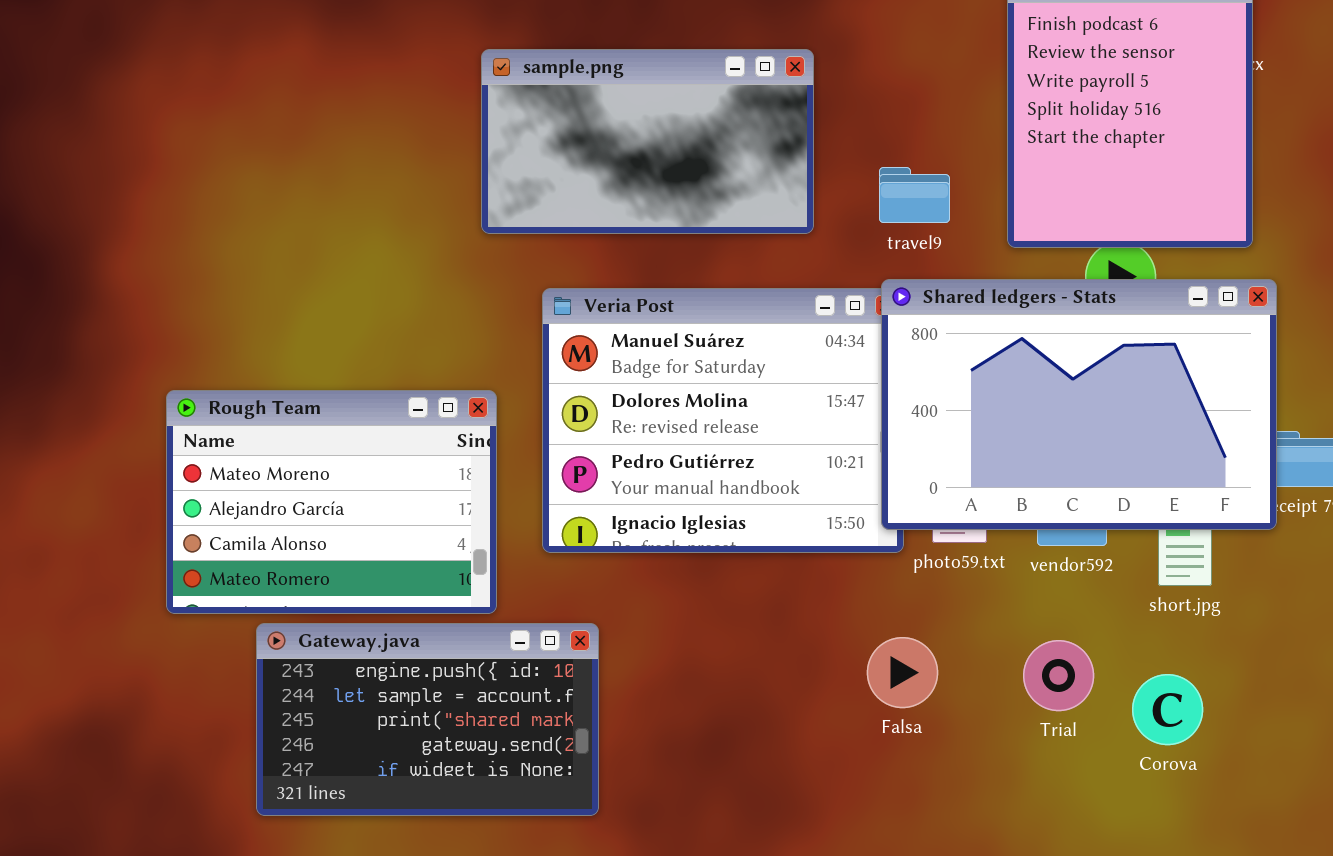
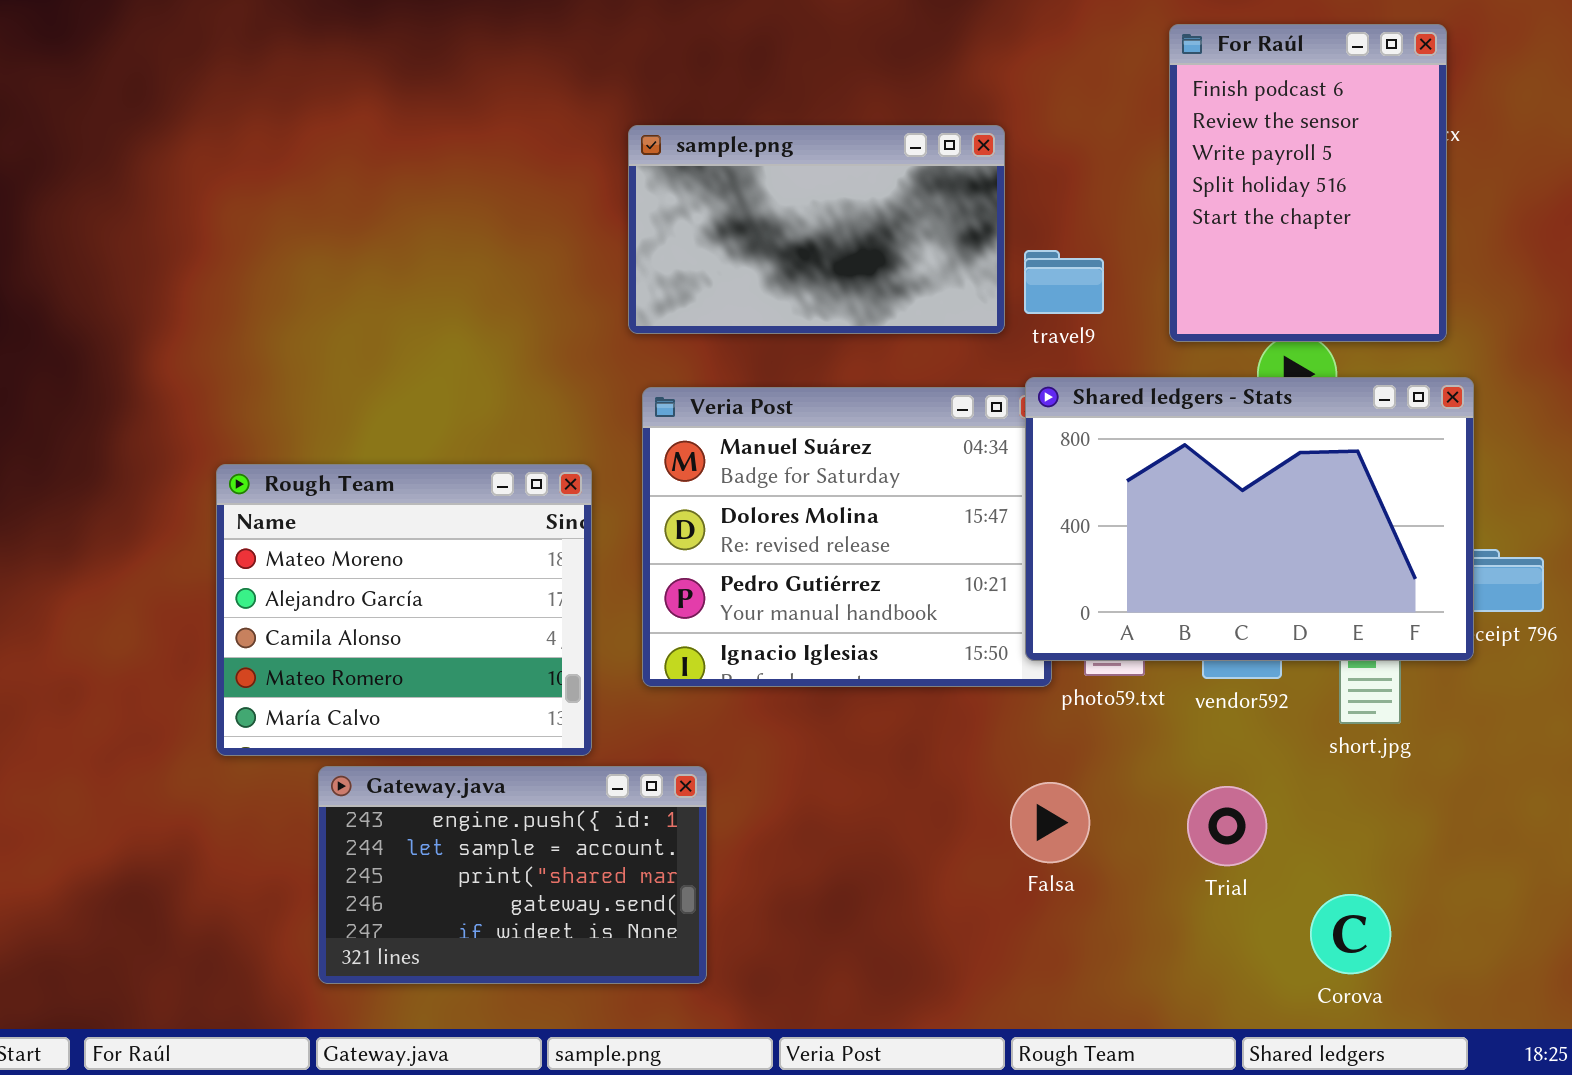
sample.png: [481,49,814,234] -> [628,125,1005,334], moved
Rough Team: [166,390,497,614] -> [216,464,592,756], resized
Corova: [1132,674,1203,745] -> [1310,894,1391,974], moved

